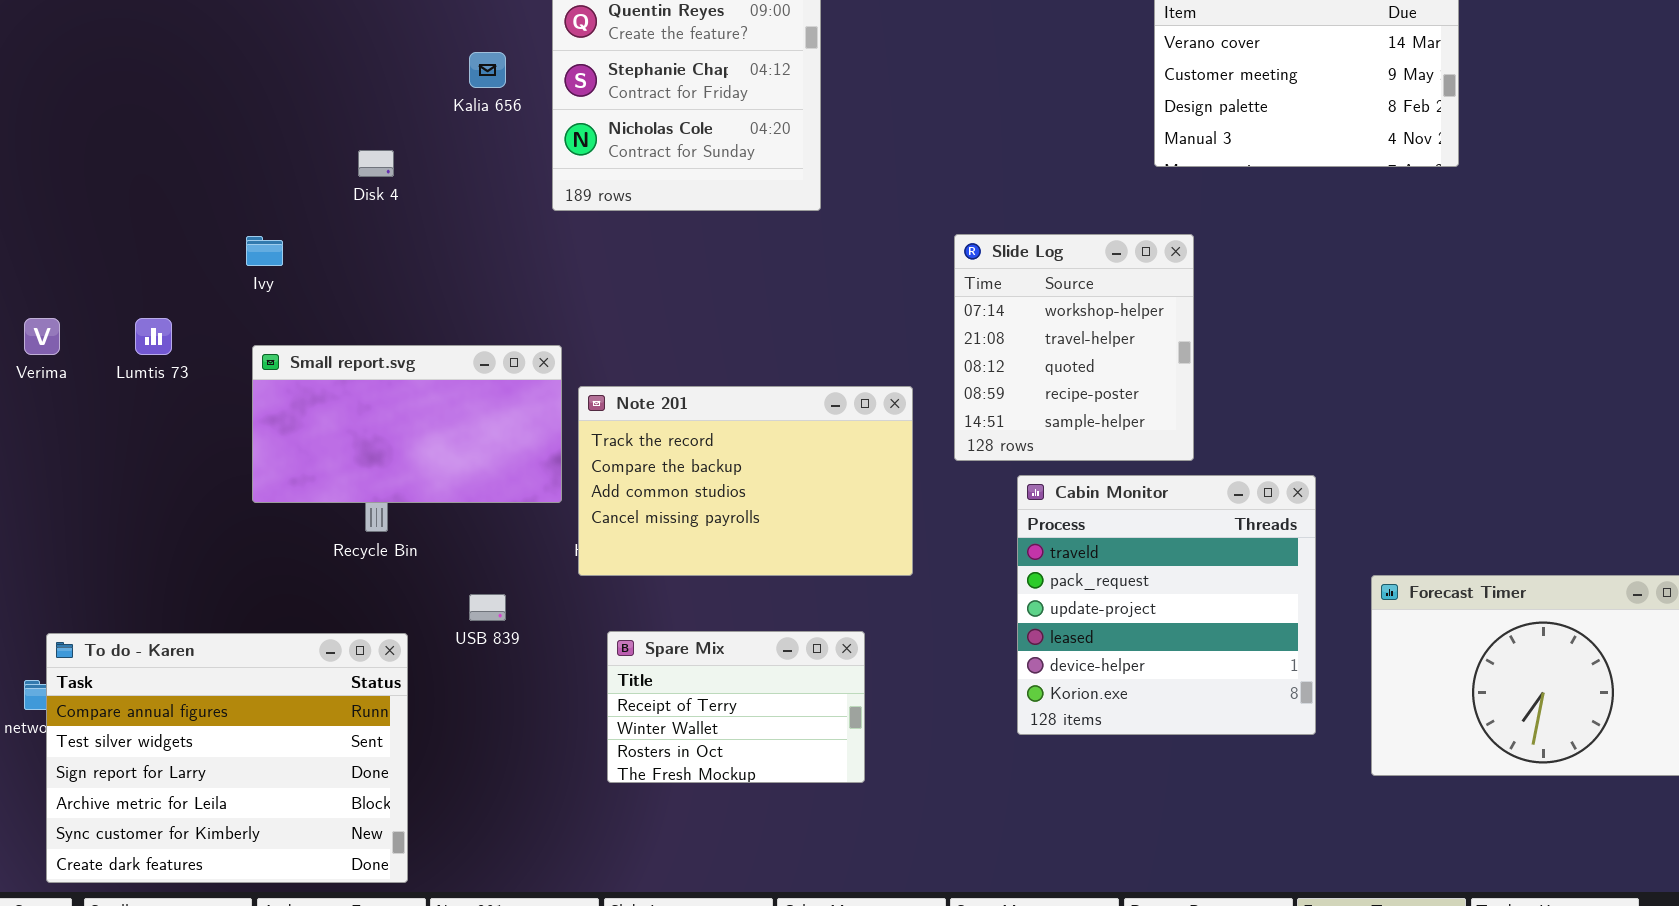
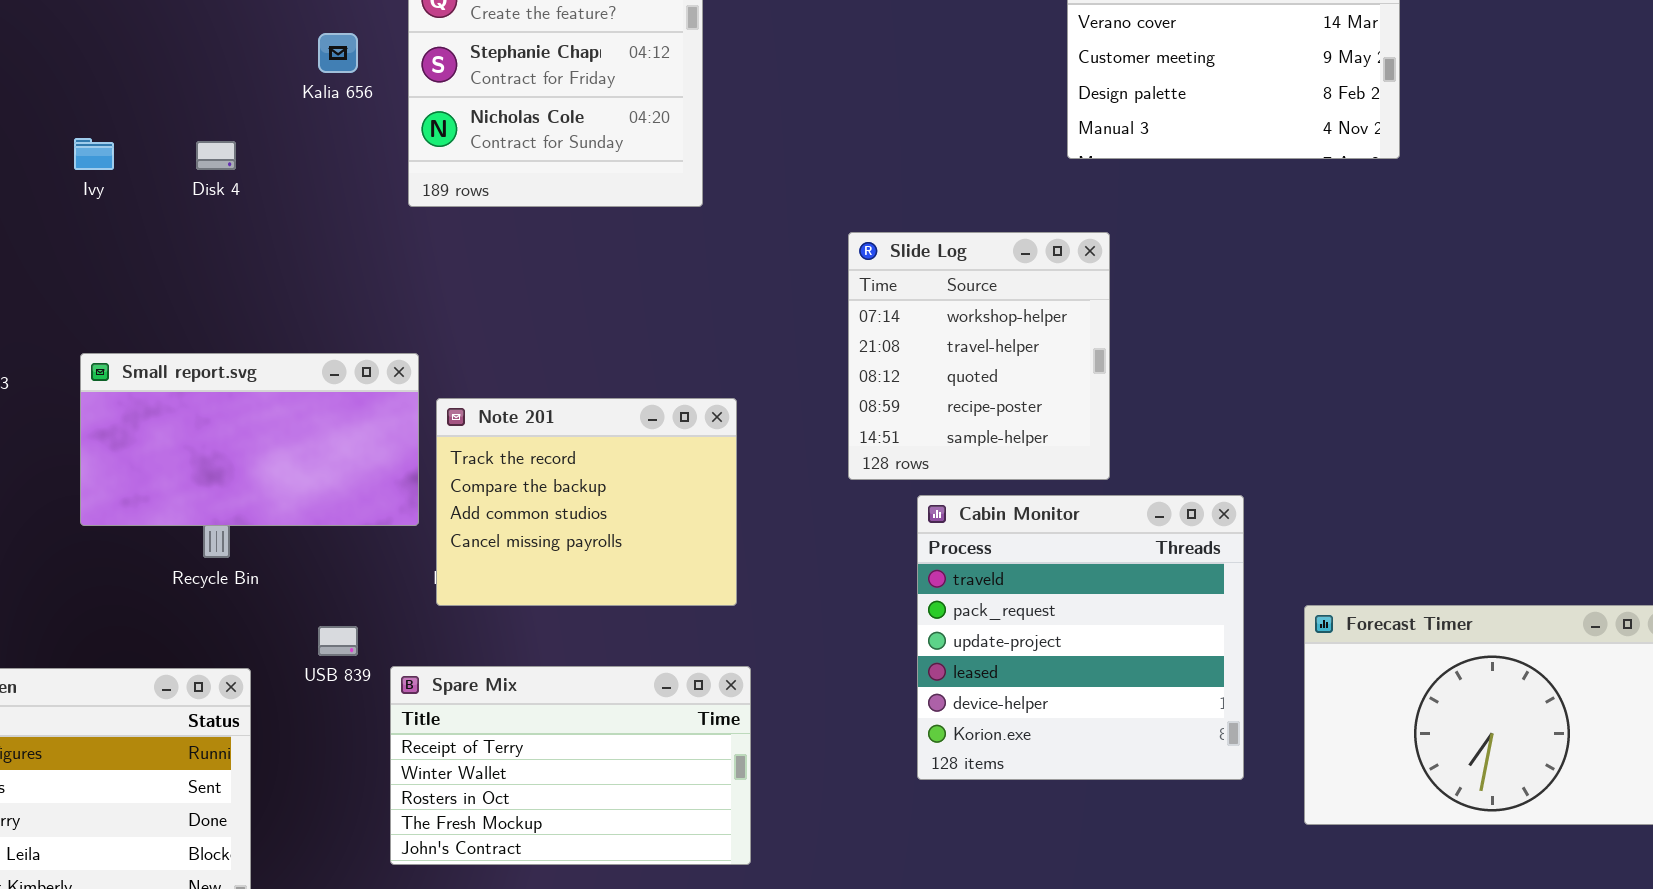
Ivy: [246,236,283,266] -> [74,138,114,170], moved
Note 201: [578,386,913,576] -> [436,398,737,606], resized
Spare Mix: [607,631,865,783] -> [390,666,751,865], resized

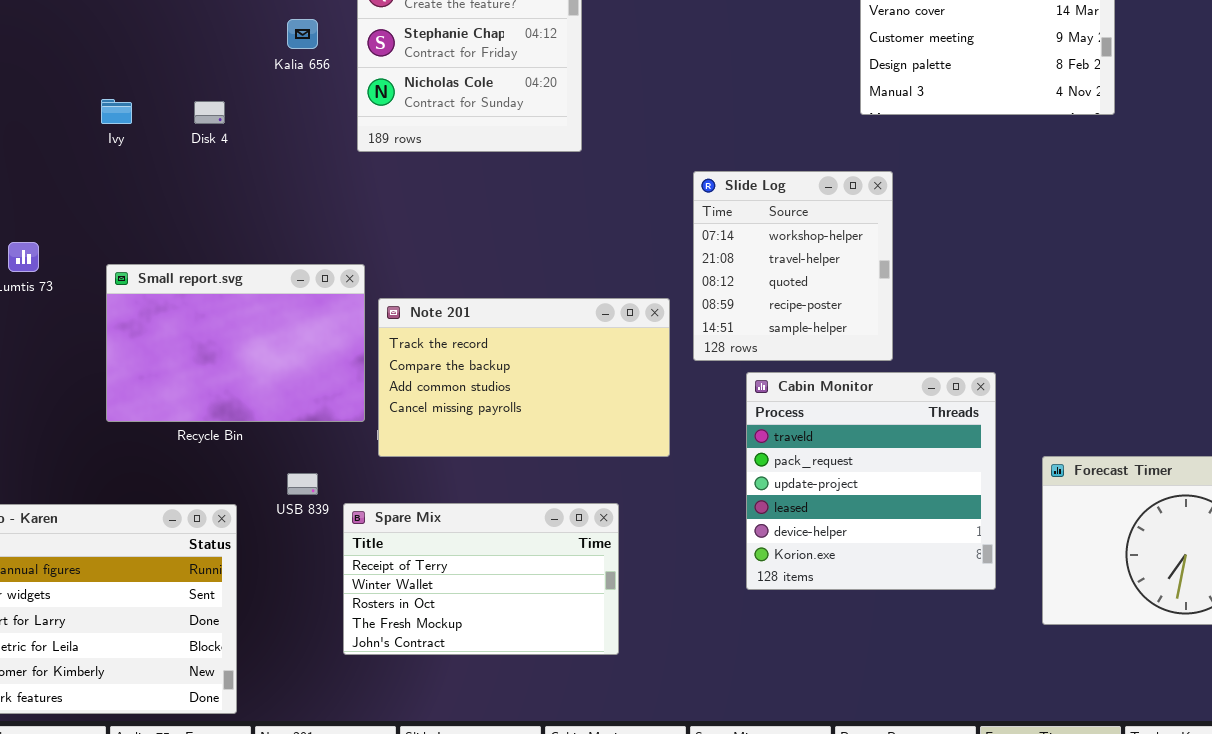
Small report.svg: [80,353,419,526] -> [106,264,365,422], resized
Note 201: [436,398,737,606] -> [378,298,670,457], resized

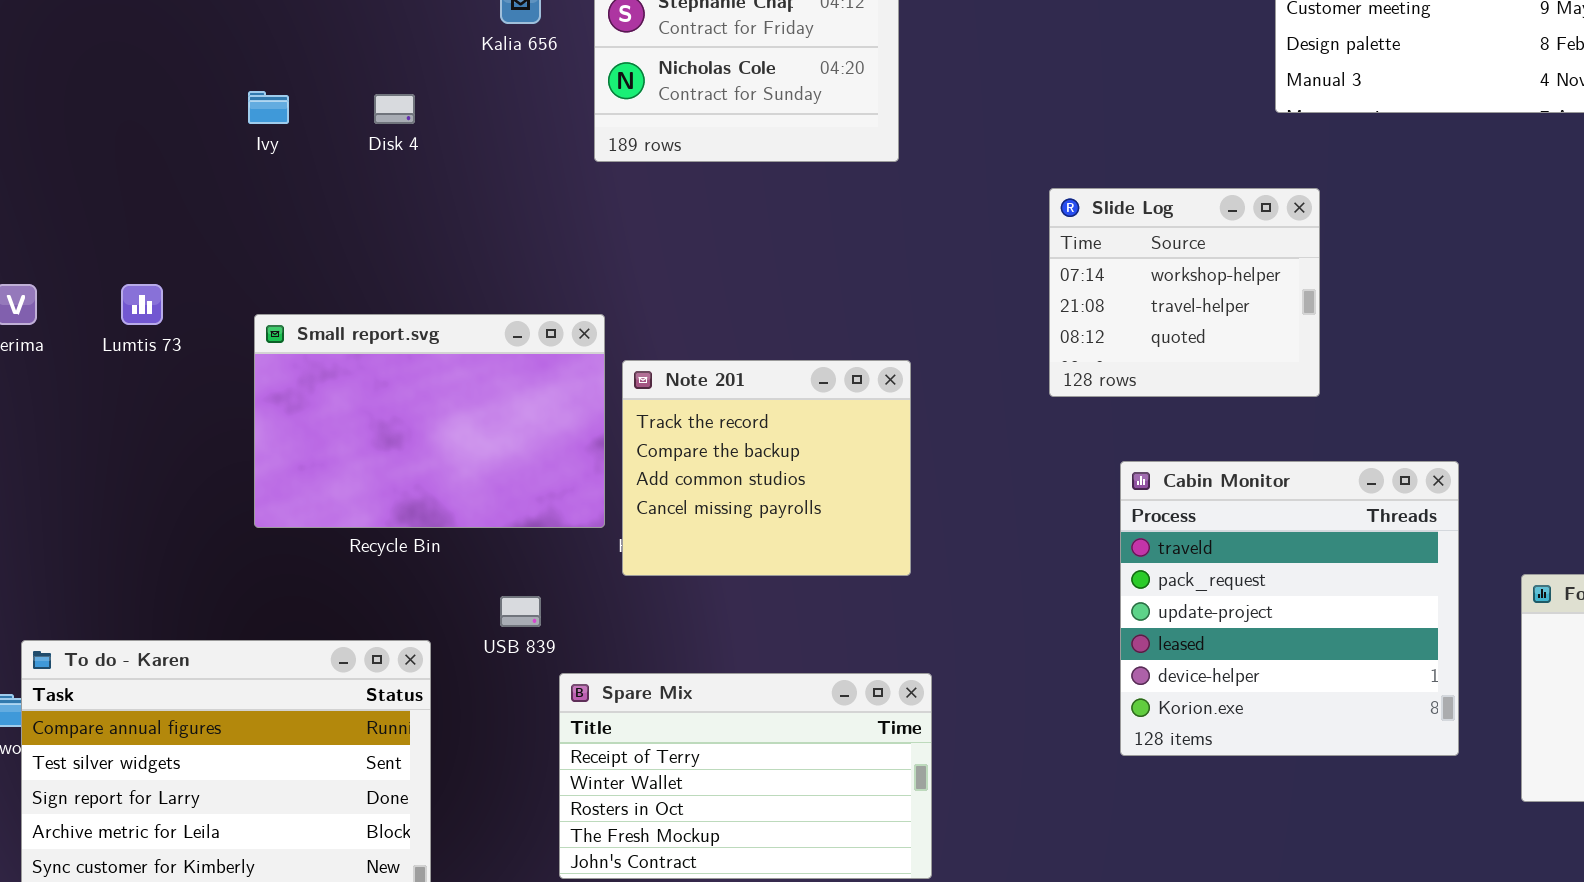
Slide Log: [693,171,893,361] -> [1049,188,1320,397], resized
Note 201: [378,298,670,457] -> [622,360,911,576], resized
Spare Mix: [343,503,619,655] -> [559,673,932,879], moved

